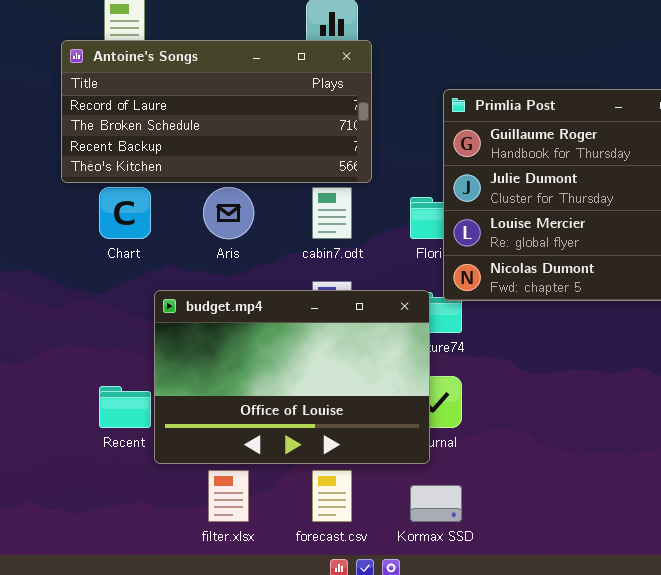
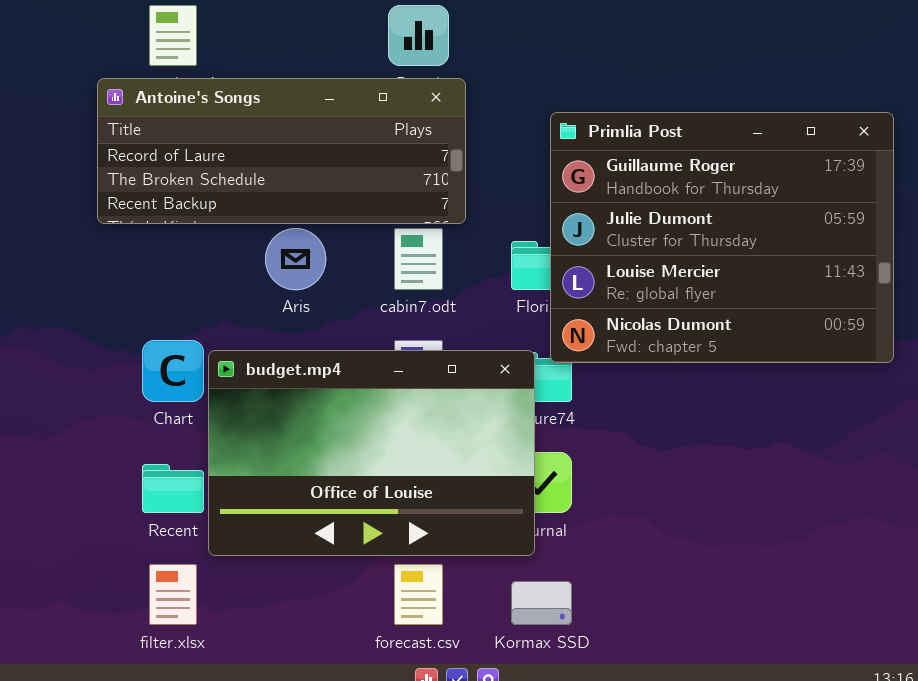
Antoine's Songs: [61,40,372,183] -> [97,78,466,224], resized
Chart: [99,187,151,239] -> [142,340,204,402], moved
filter.xlsx: [208,470,249,522] -> [149,564,197,625], moved

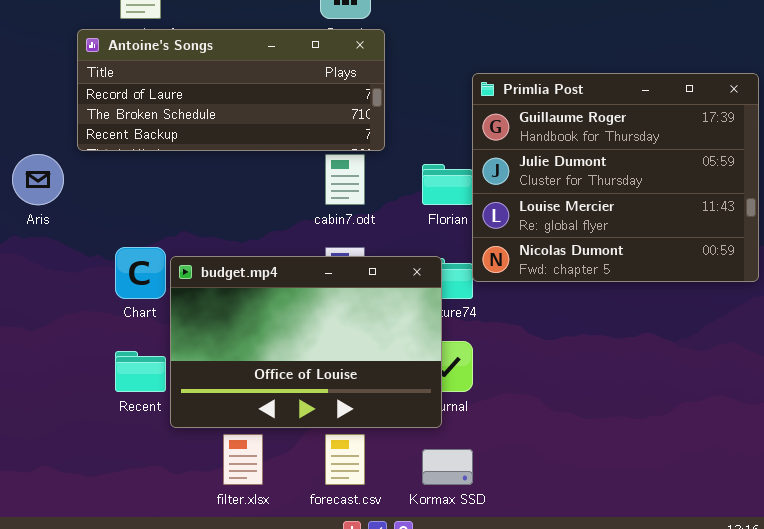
Primlia Post: [550,112,894,363] -> [472,73,759,282], moved
Aris: [265,228,326,290] -> [12,154,64,205], moved
filter.xlsx: [149,564,197,625] -> [223,434,263,485], moved

